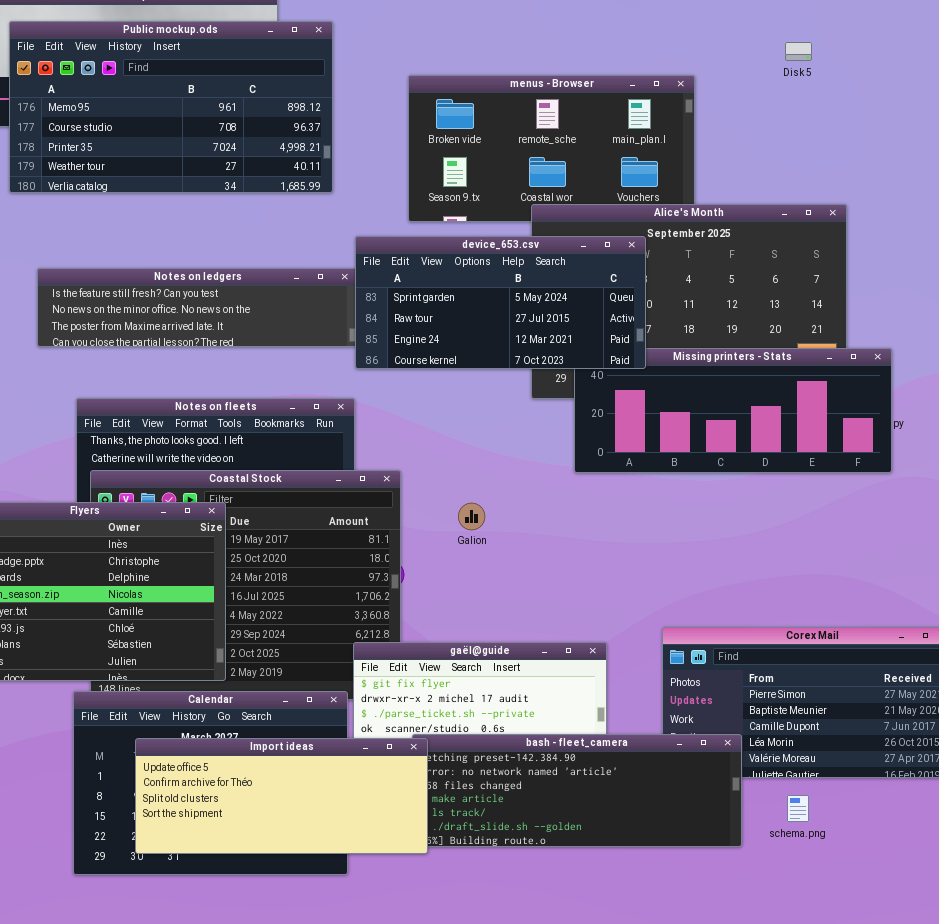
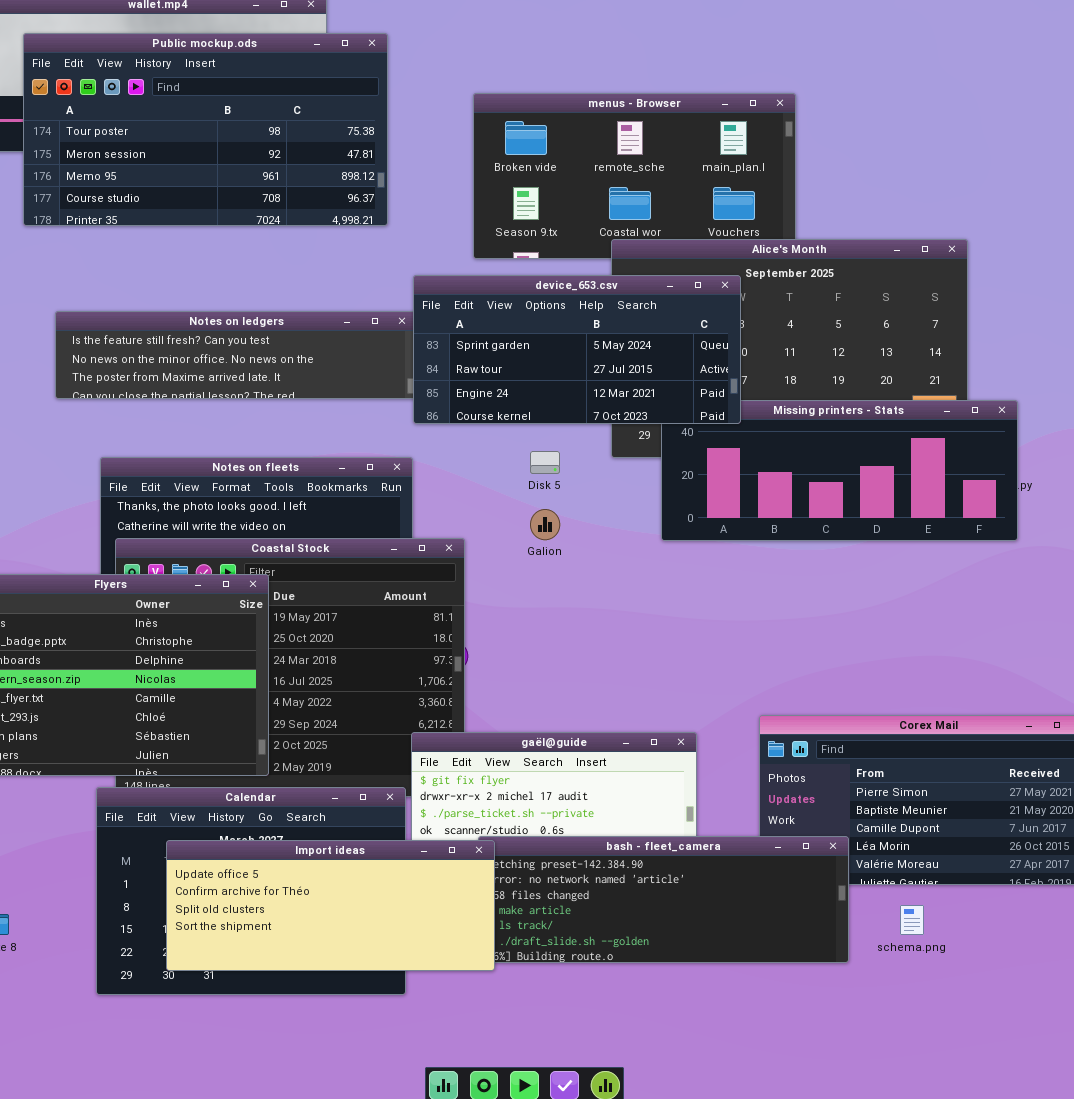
Public mockup.ods: [9,21,333,193] -> [23,33,388,226], scrolled up 2 rows
Disk 5: [785,42,812,61] -> [530,451,560,474], moved
Galion: [458,503,485,530] -> [530,509,560,540], moved

